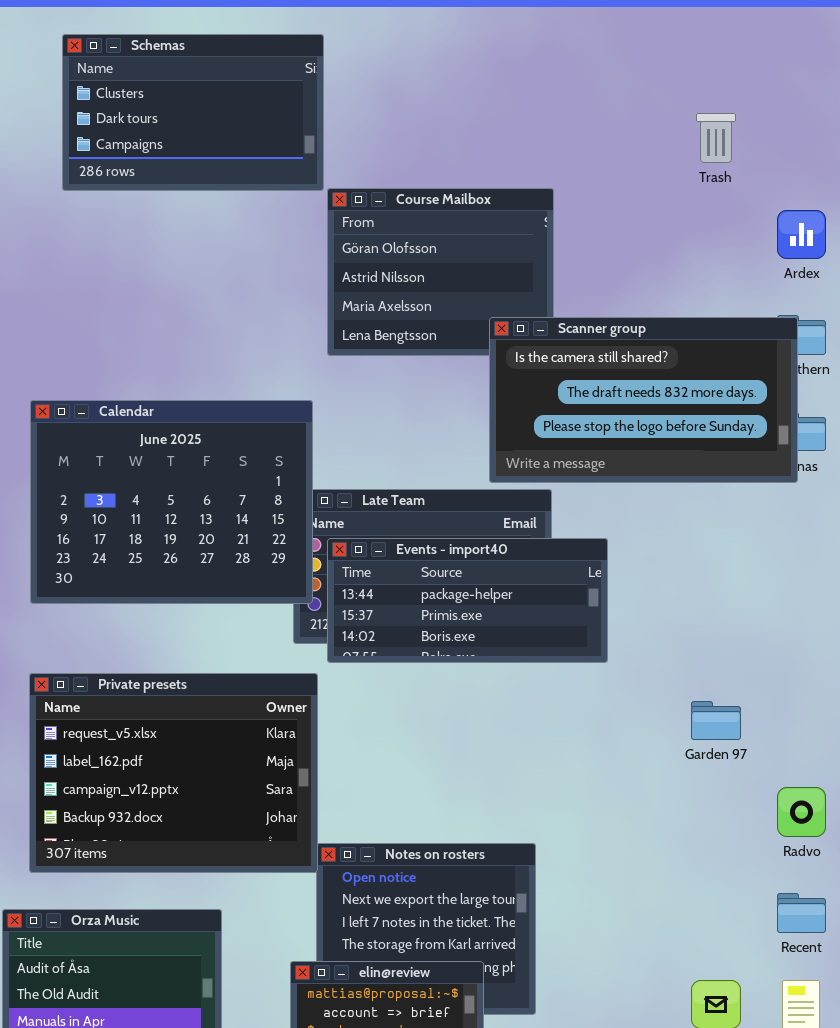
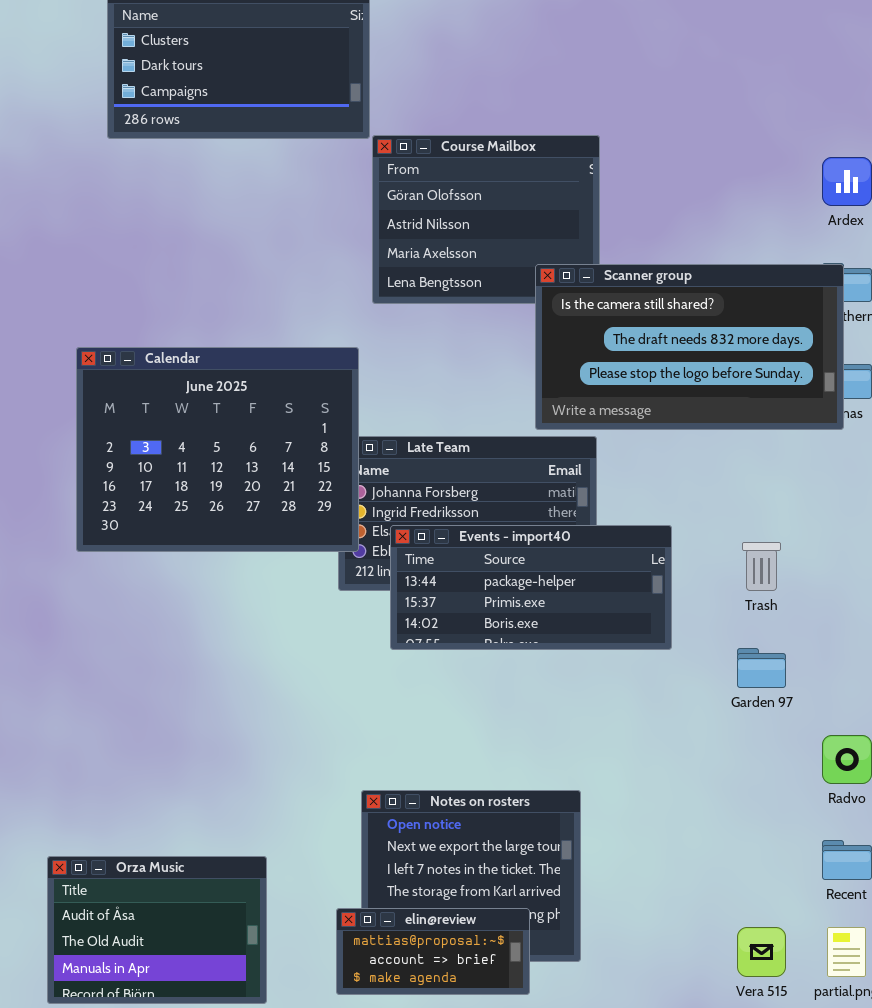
Trash: [696,113,736,163] -> [742,542,781,591], moved
Events - import40: [327,538,608,663] -> [390,525,672,650], moved
Private presets: [29,673,318,873] -> none, closed

